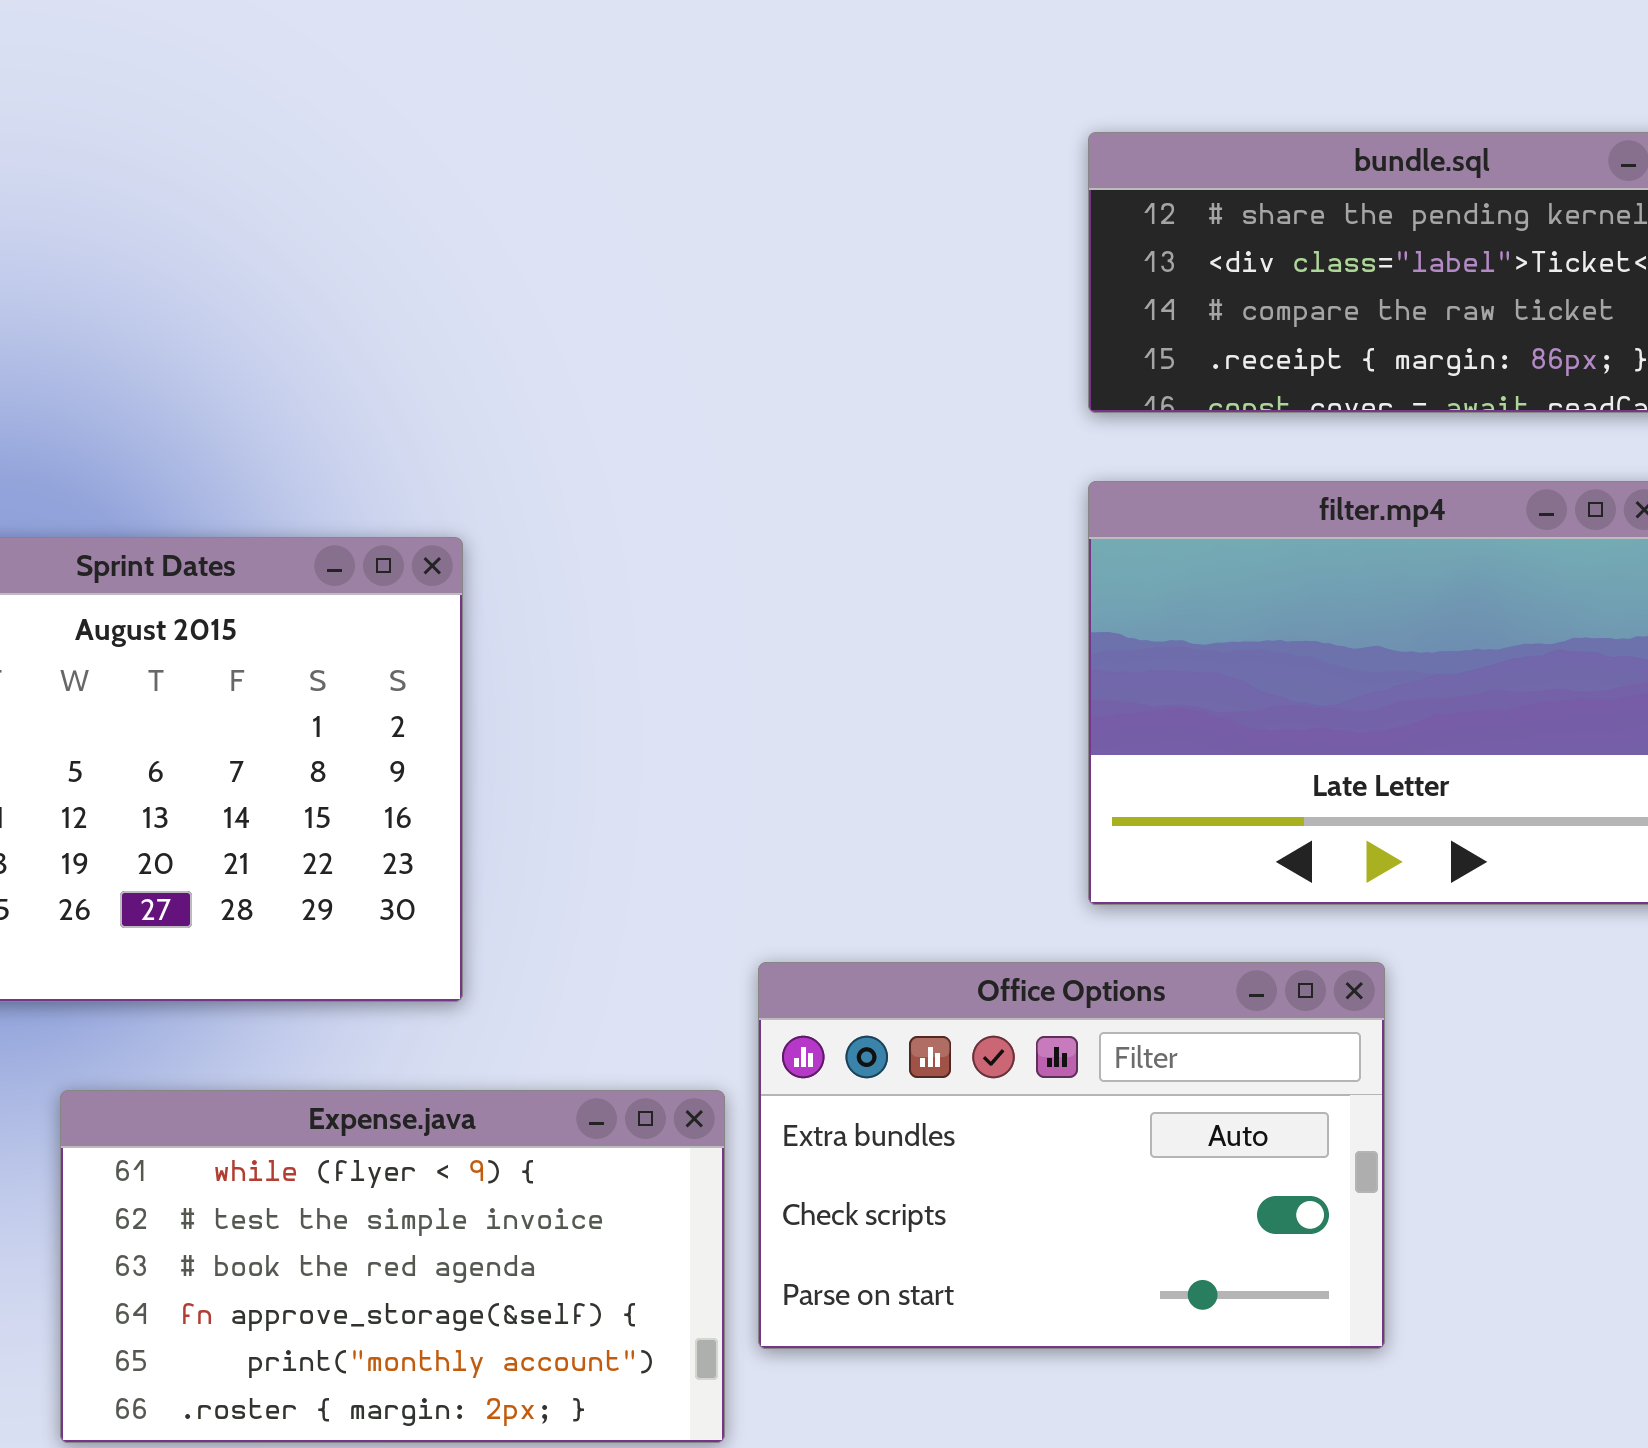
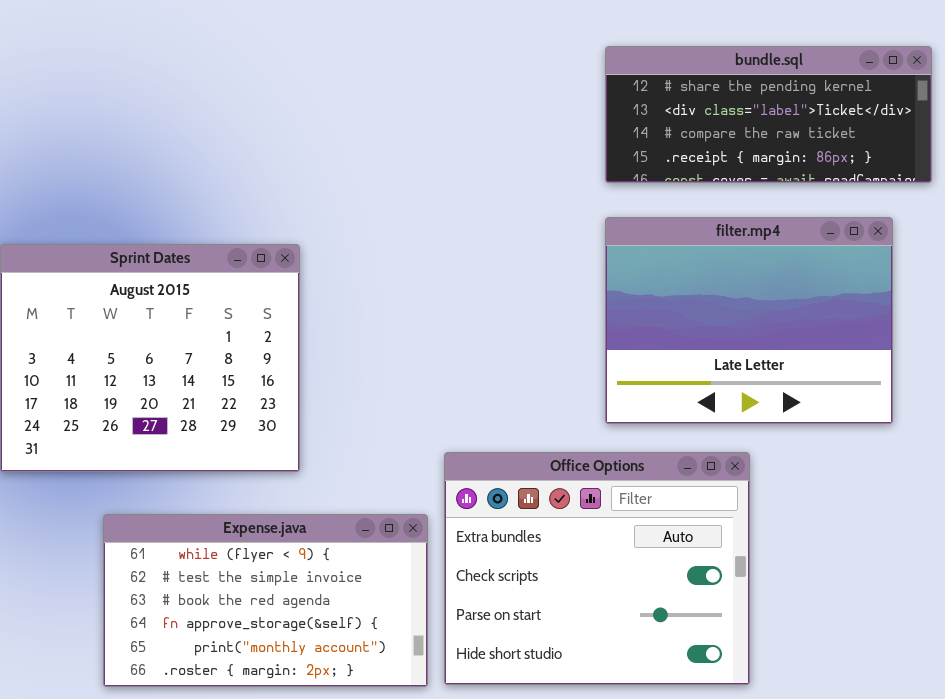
Office Options: [758,962,1385,1349] -> [444,452,750,685], resized

